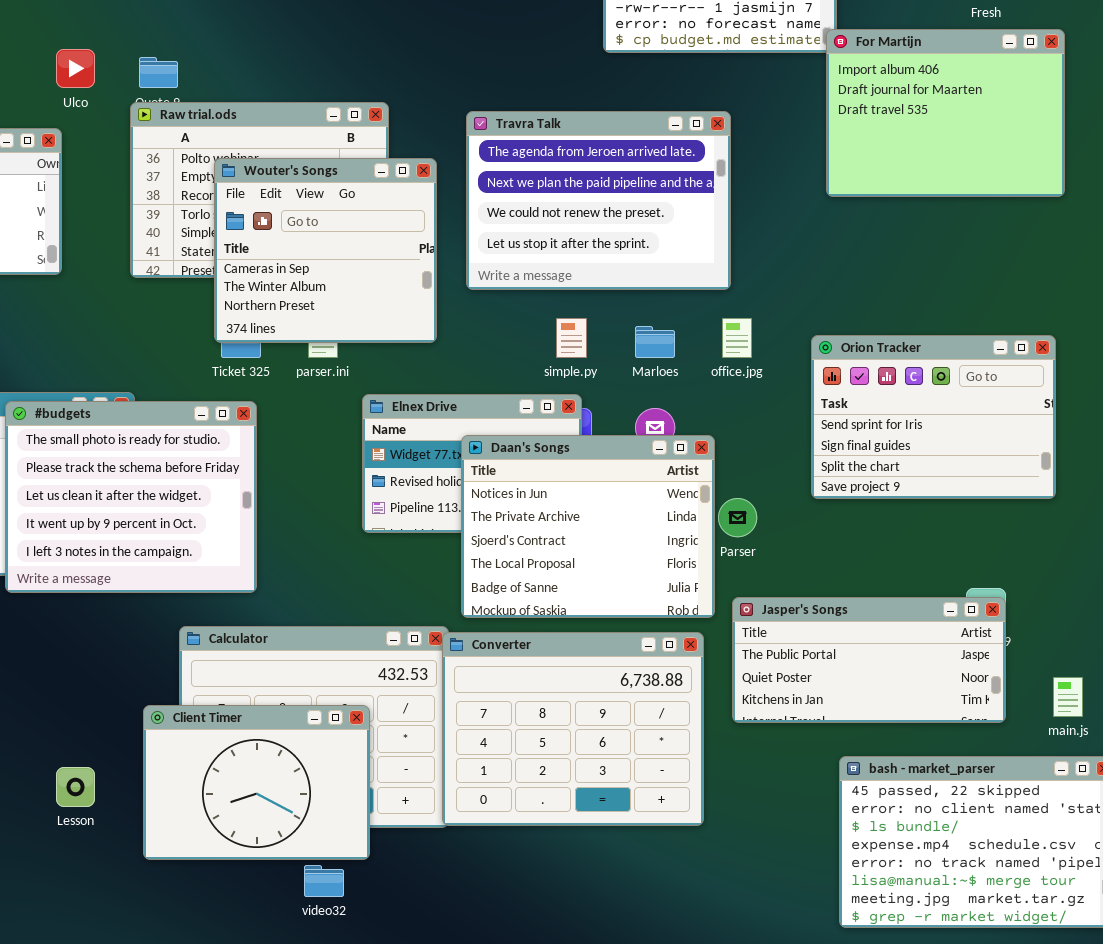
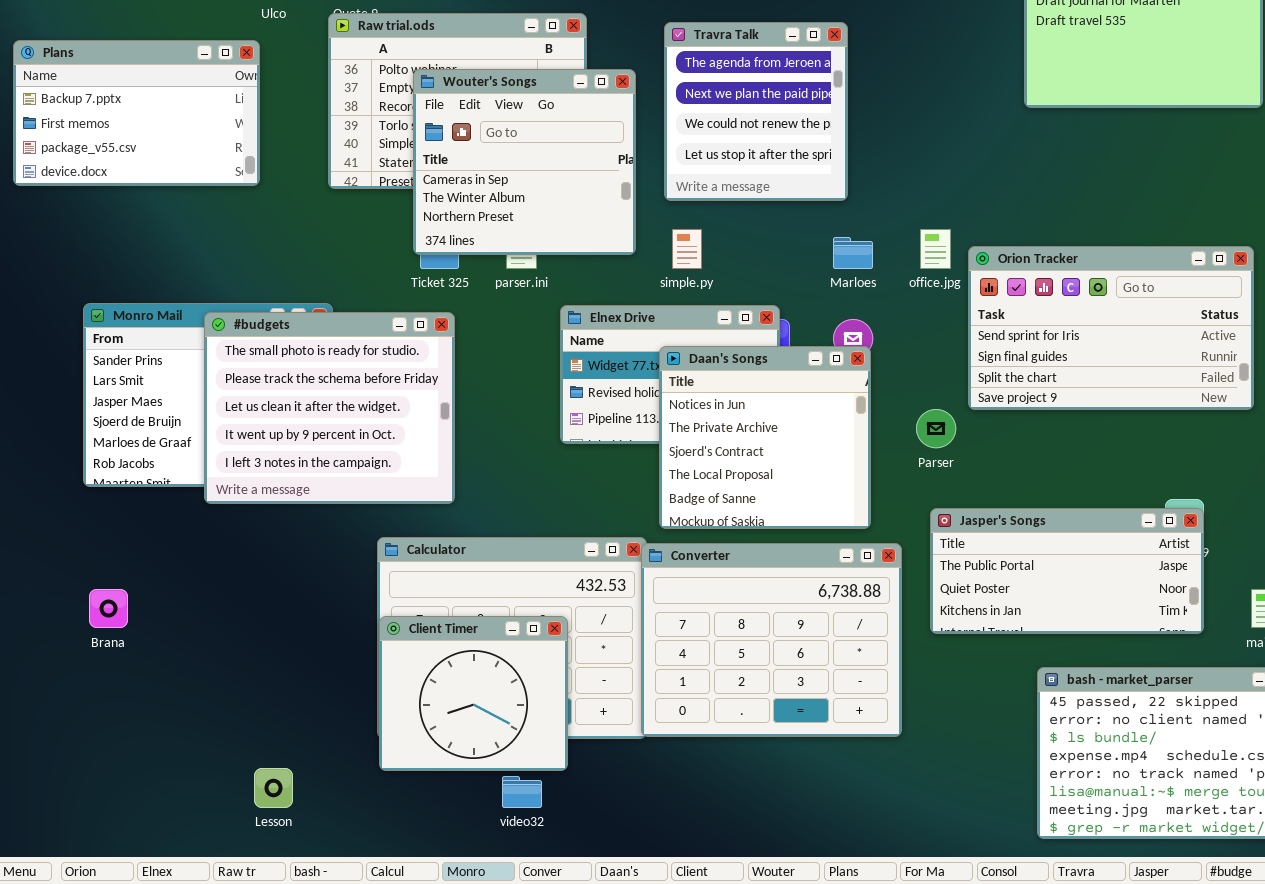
Travra Talk: [466,111,731,290] -> [664,22,848,201], resized
simple.py: [556,318,587,358] -> [672,229,702,269], moved
Orion Tracker: [811,335,1056,499] -> [968,246,1254,410], resized
Daan's Songs: [461,435,715,618] -> [659,346,871,529], resized
Client Timer: [143,705,370,860] -> [379,616,568,771], resized
Lesson: [56,767,95,807] -> [254,768,293,808], moved

